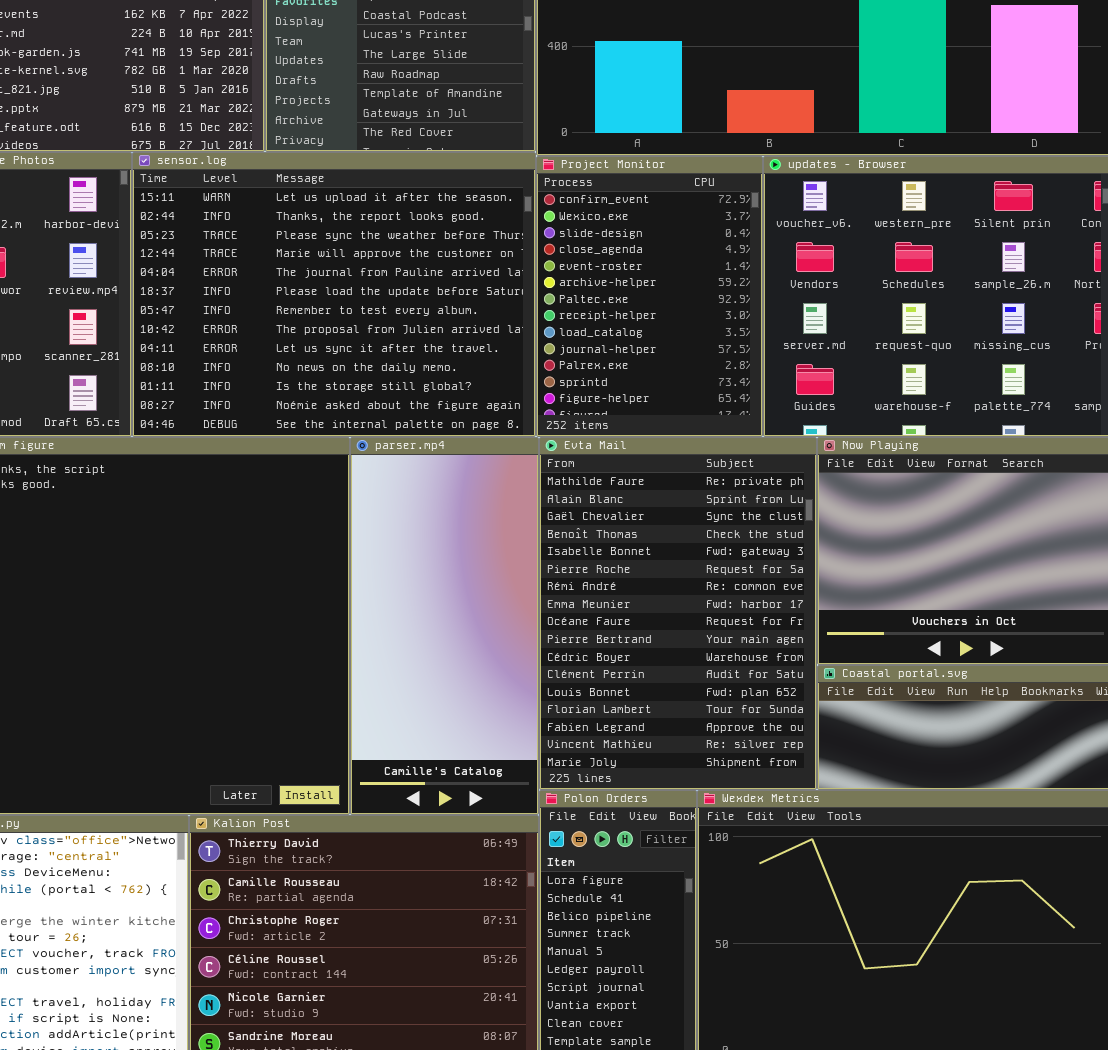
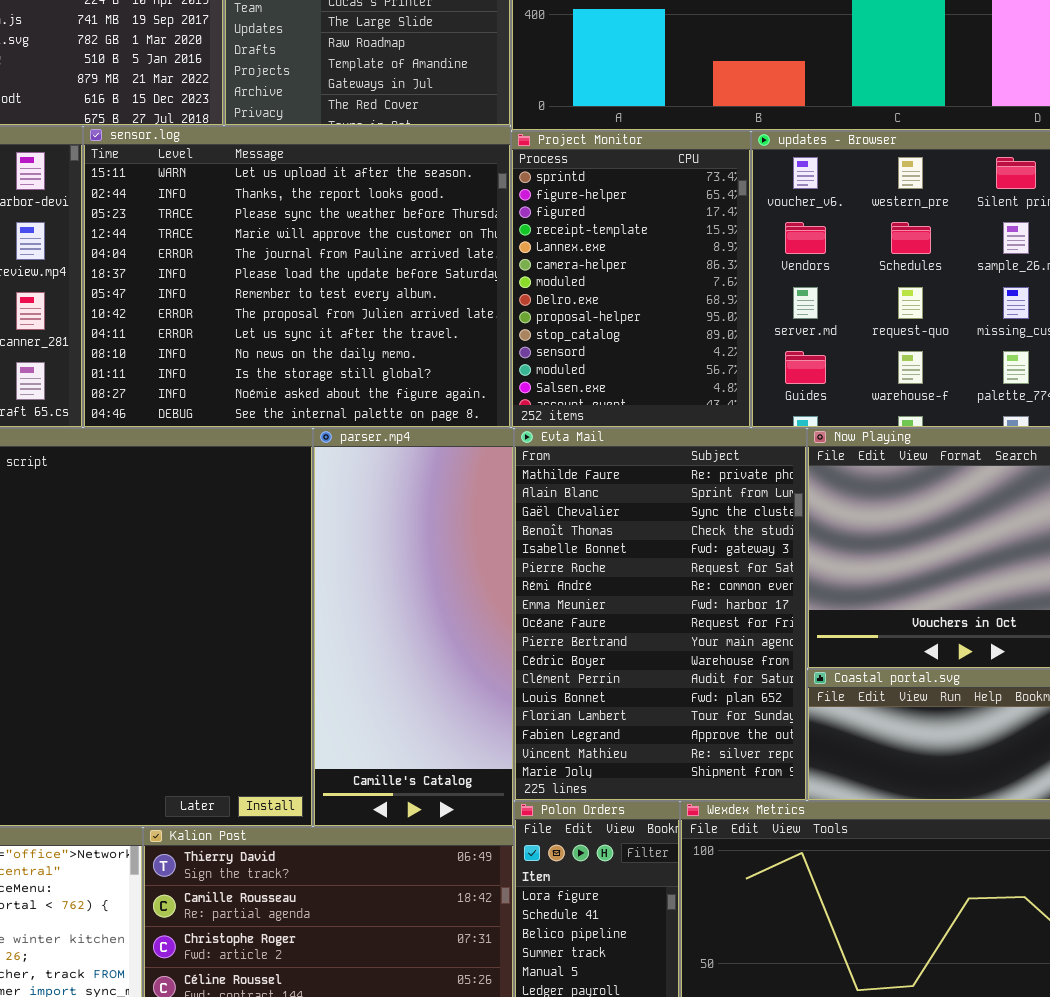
Project Monitor: [536,156,763,437] -> [511,131,751,428], scrolled down 11 rows

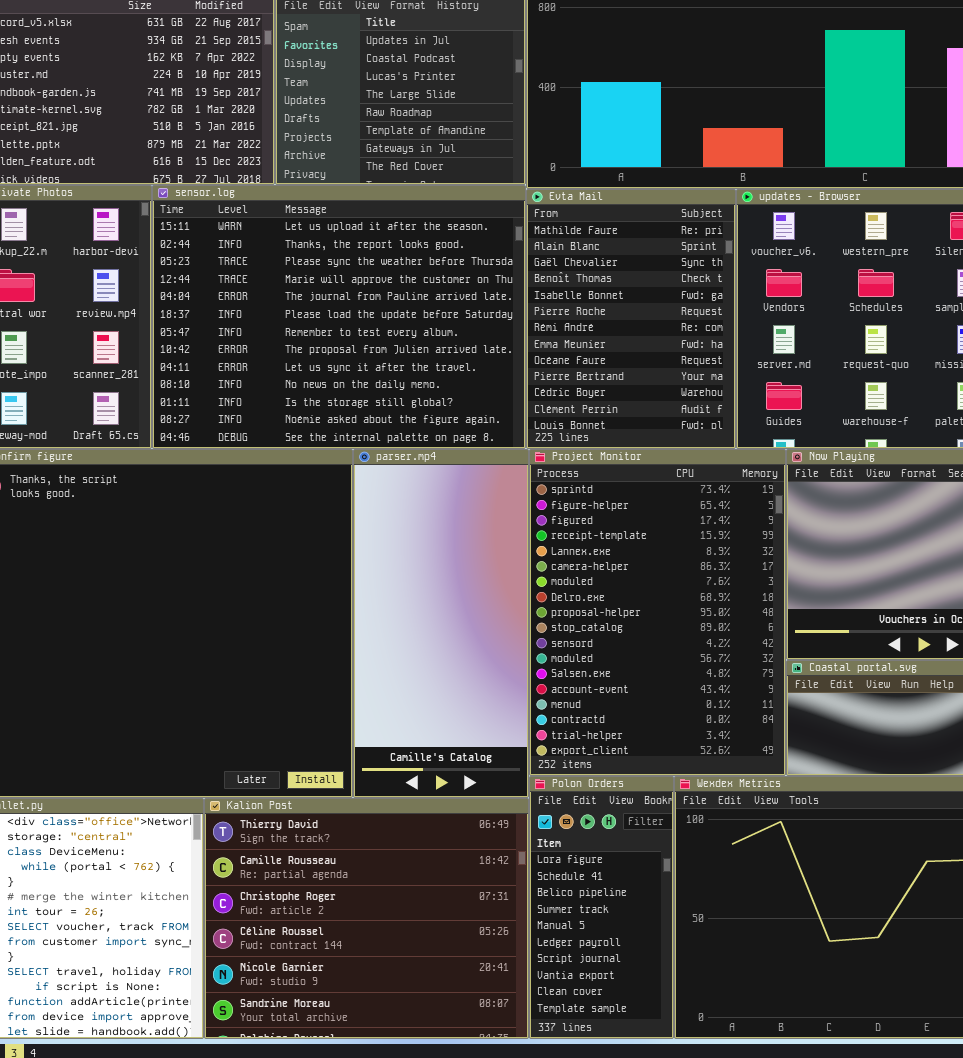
Project Monitor: [511,131,751,428] -> [529,449,786,776], moved, resized
Evta Mail: [514,428,807,801] -> [526,189,736,449], moved, resized

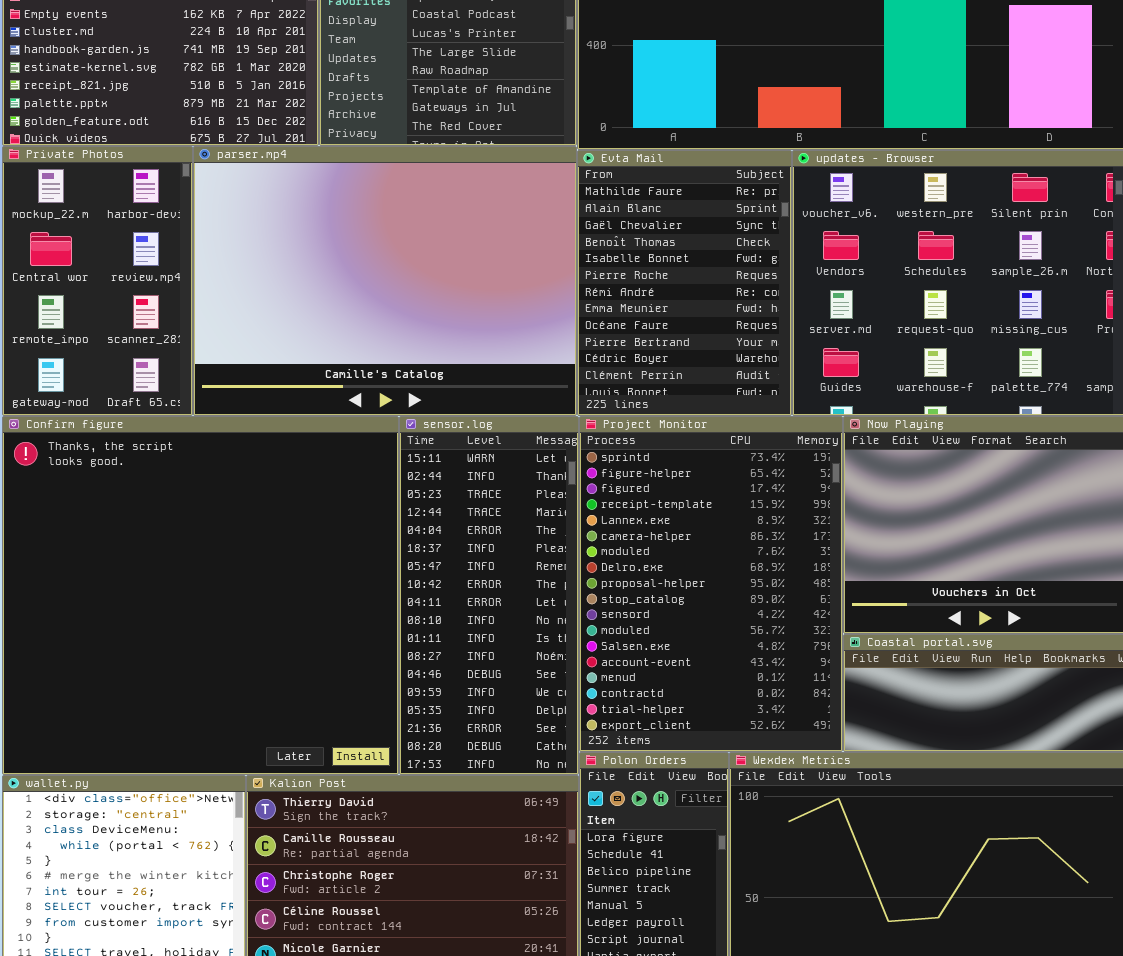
sensor.log: [152,185,526,449] -> [399,416,579,775], moved, resized
parser.mp4: [353,449,529,798] -> [193,146,577,416], moved, resized

